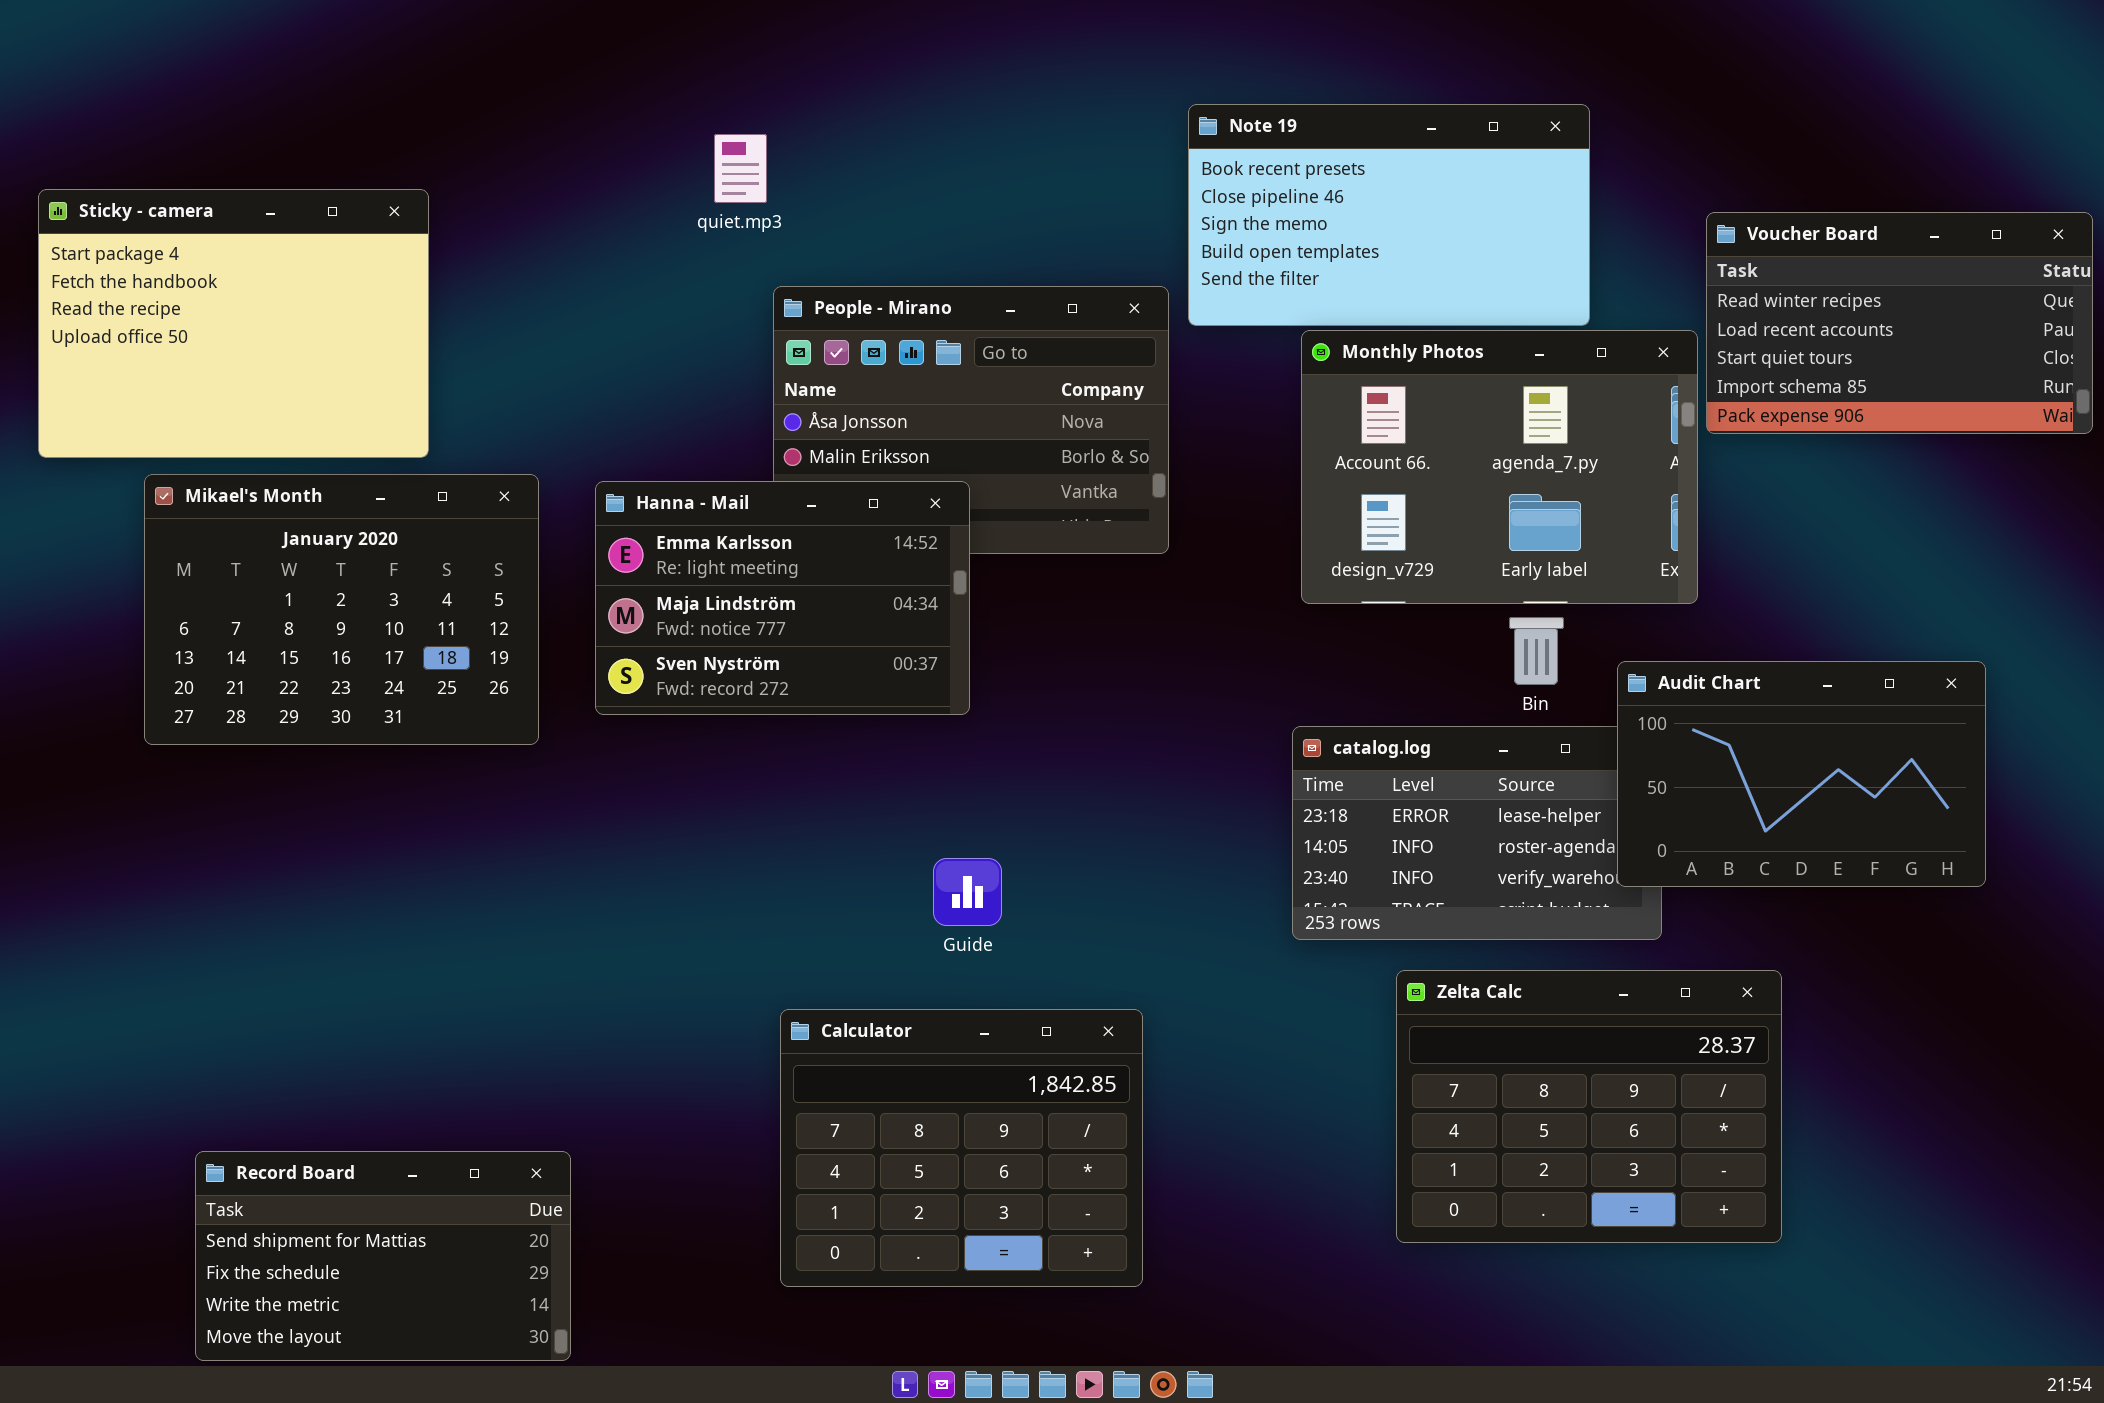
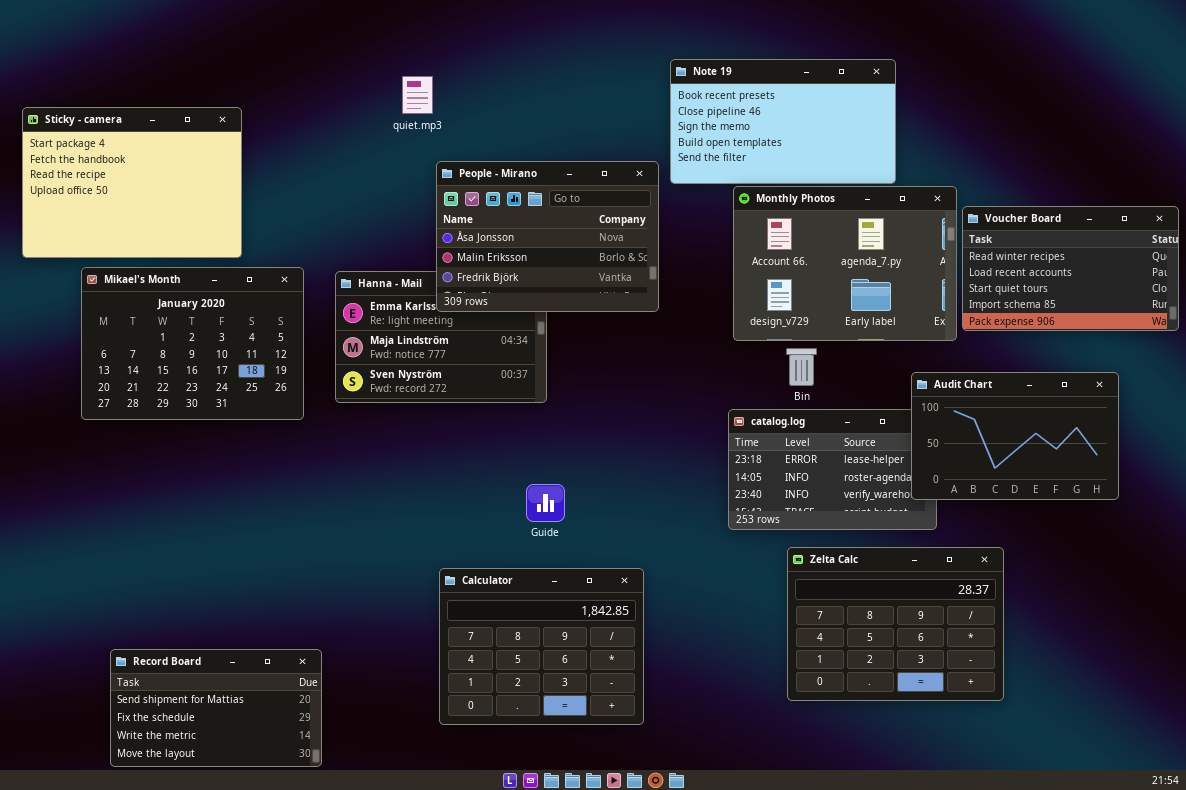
Voucher Board: [1706,212,2093,434] -> [962,206,1179,331], moved
People - Mirano: [773,286,1169,554] -> [436,161,659,312], raised
Bin: [1509,617,1564,685] -> [786,348,817,386], moved

